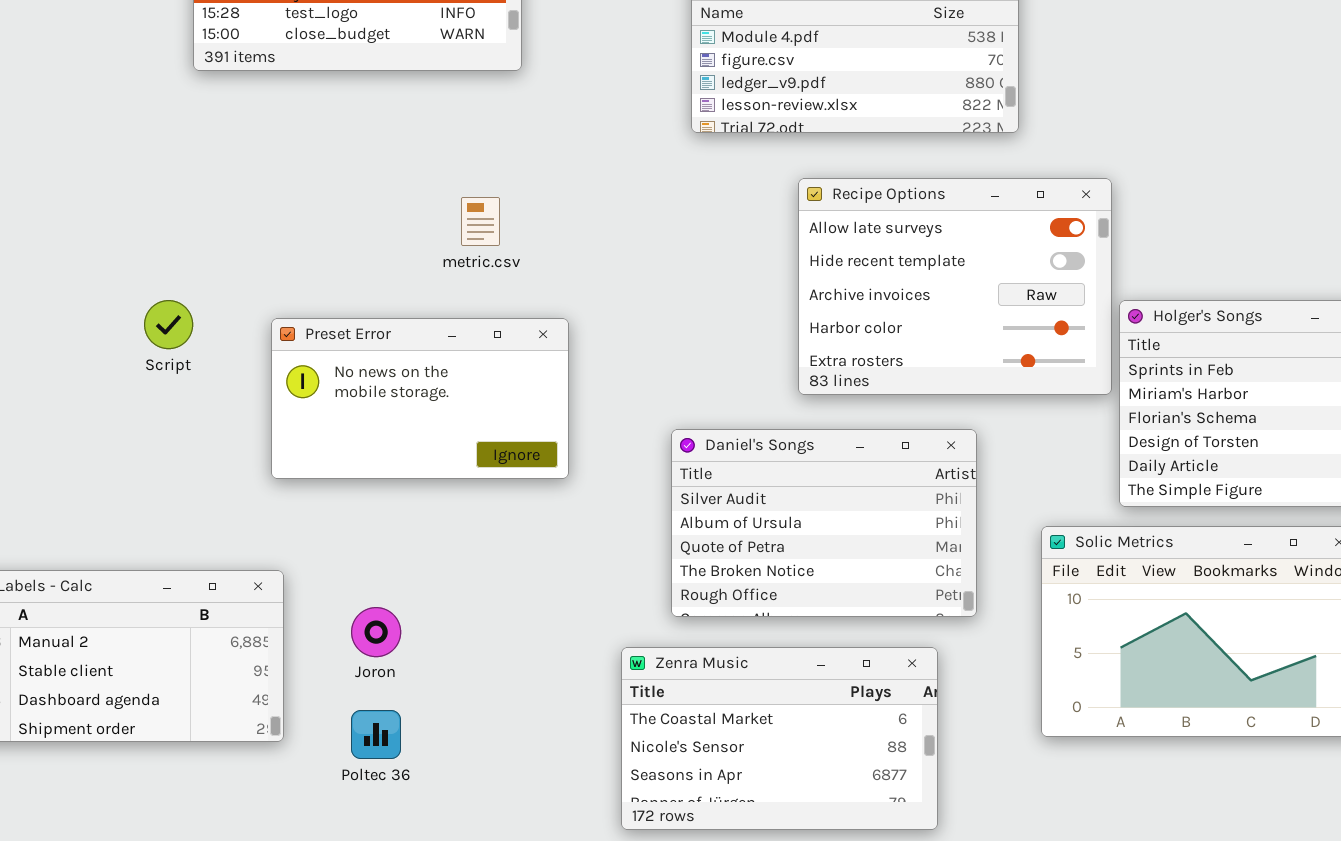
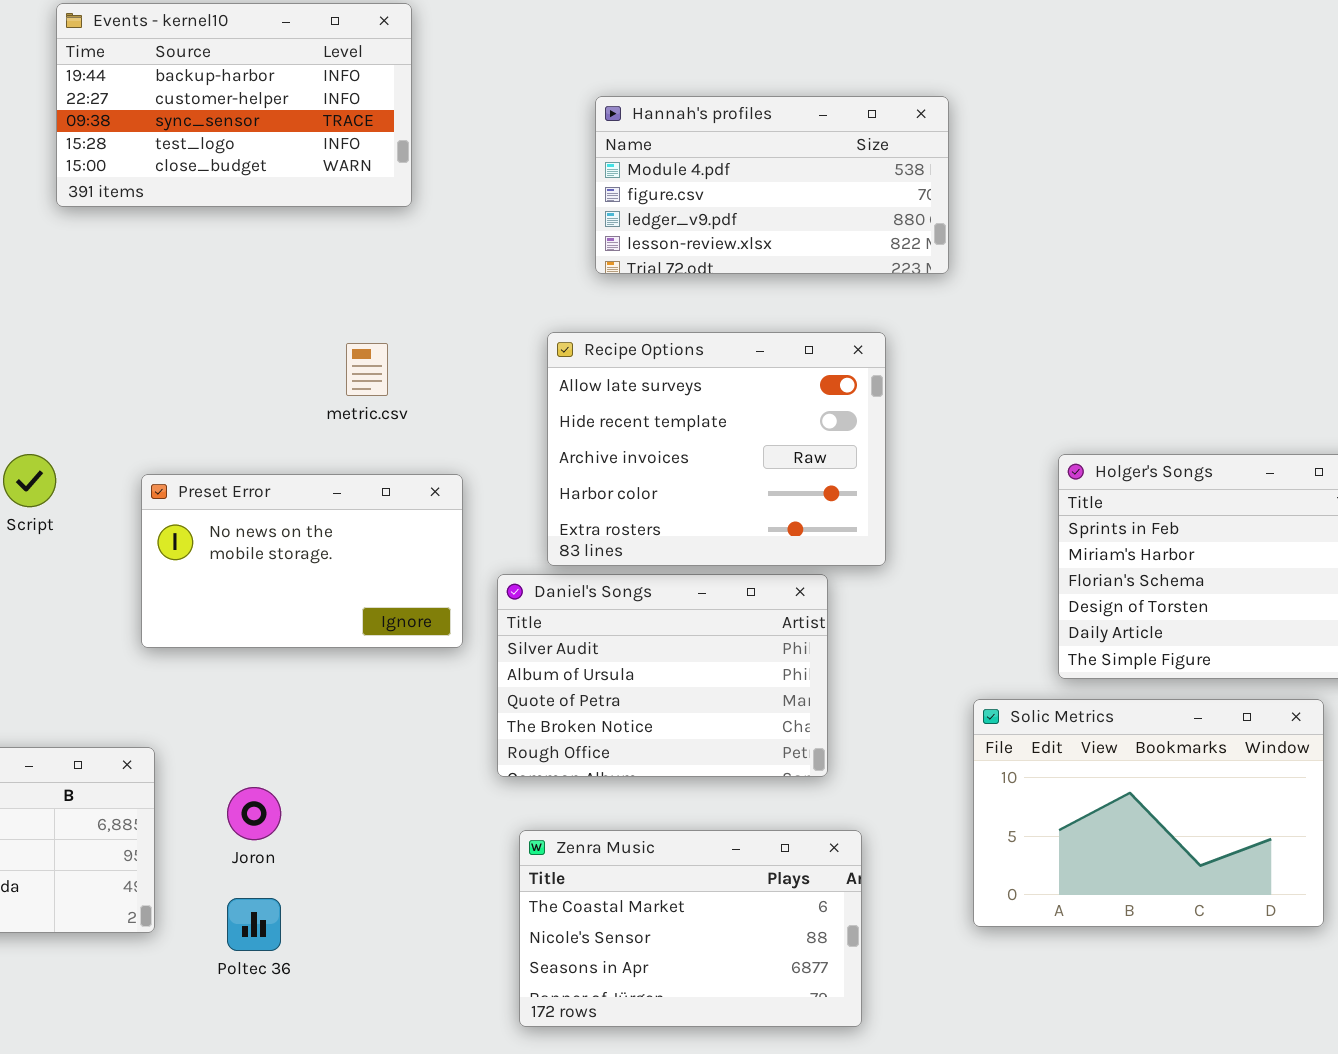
Recipe Options: [798,178,1112,395] -> [547,332,886,566], moved
Daniel's Songs: [671,429,977,617] -> [497,574,828,777], moved

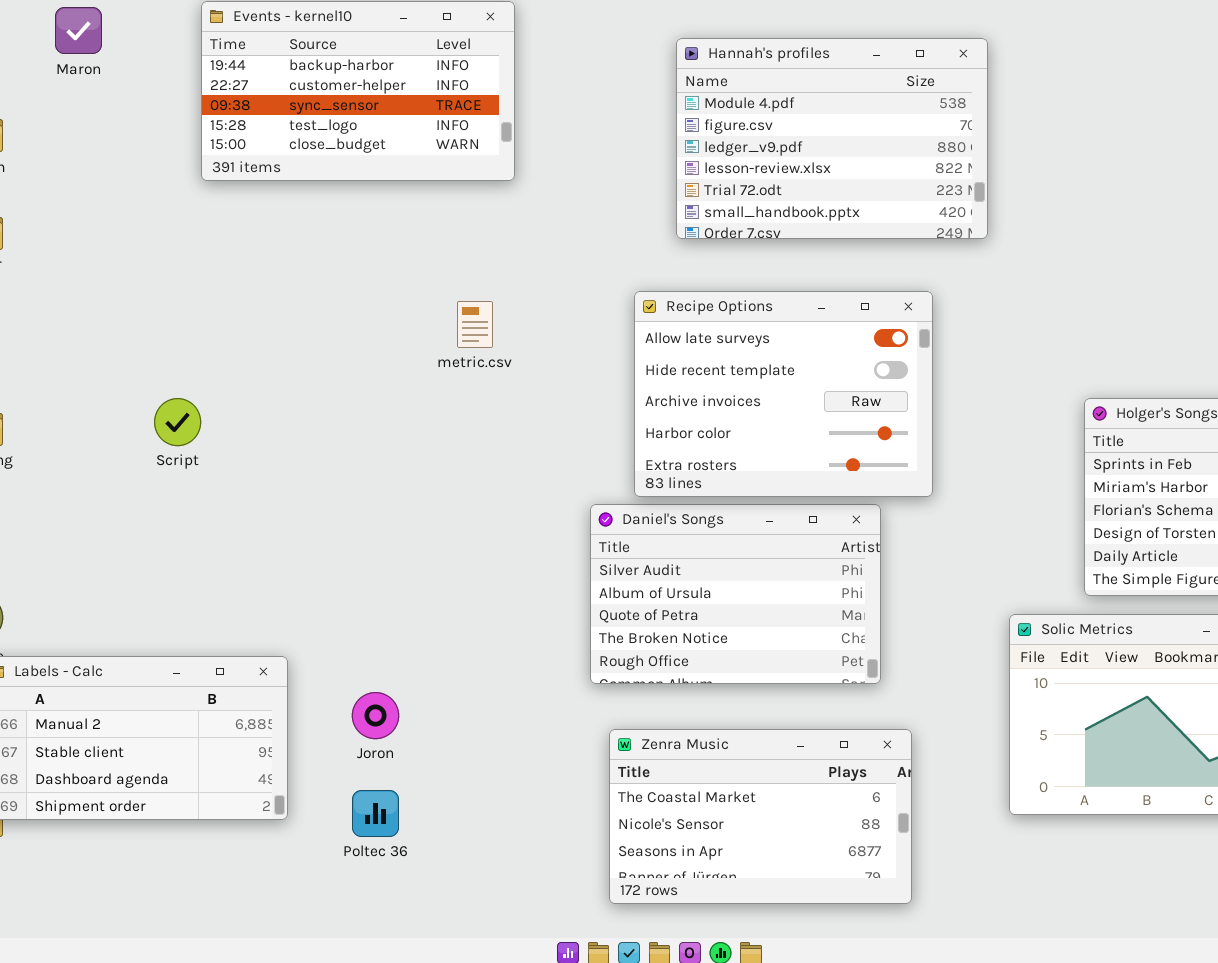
Hannah's profiles: [595,96,949,274] -> [676,38,988,239], resized
Preset Error: [141,474,463,648] -> none, closed

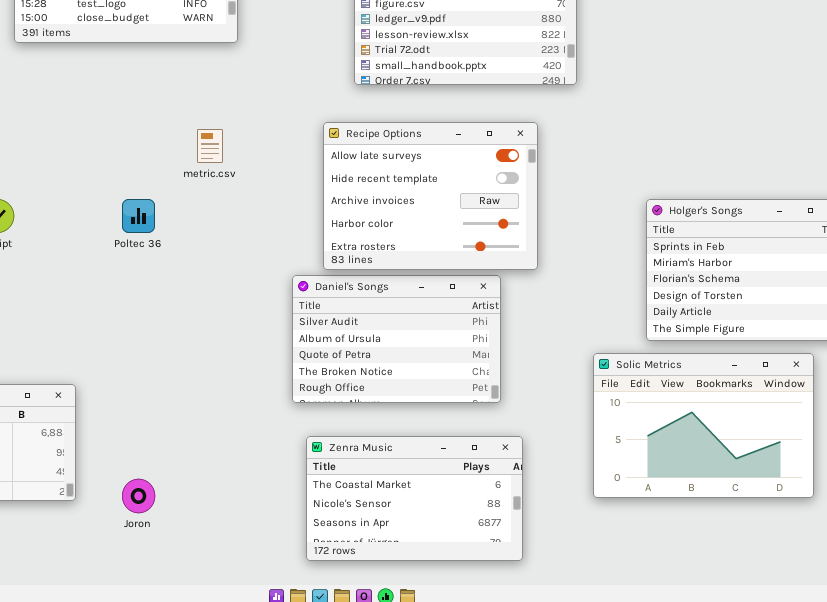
Joron: [352,692,399,739] -> [122,479,155,513], moved
Poltec 36: [352,790,399,837] -> [122,199,155,233], moved

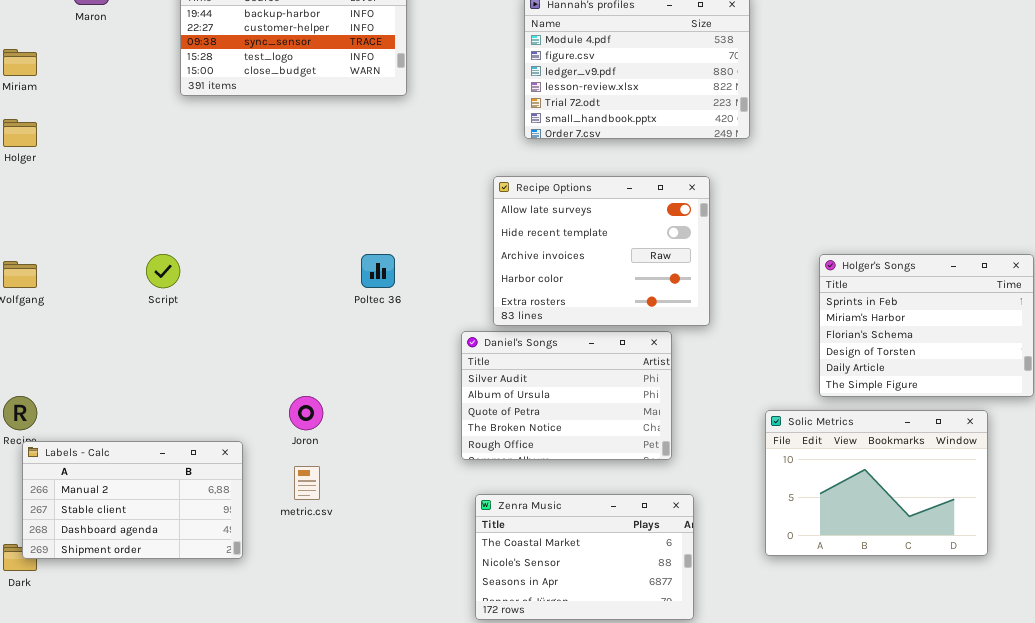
metric.csv: [197,129,223,163] -> [294,466,320,500], moved
Poltec 36: [122,199,155,233] -> [361,254,395,288], moved
Joron: [122,479,155,513] -> [289,396,323,430], moved

